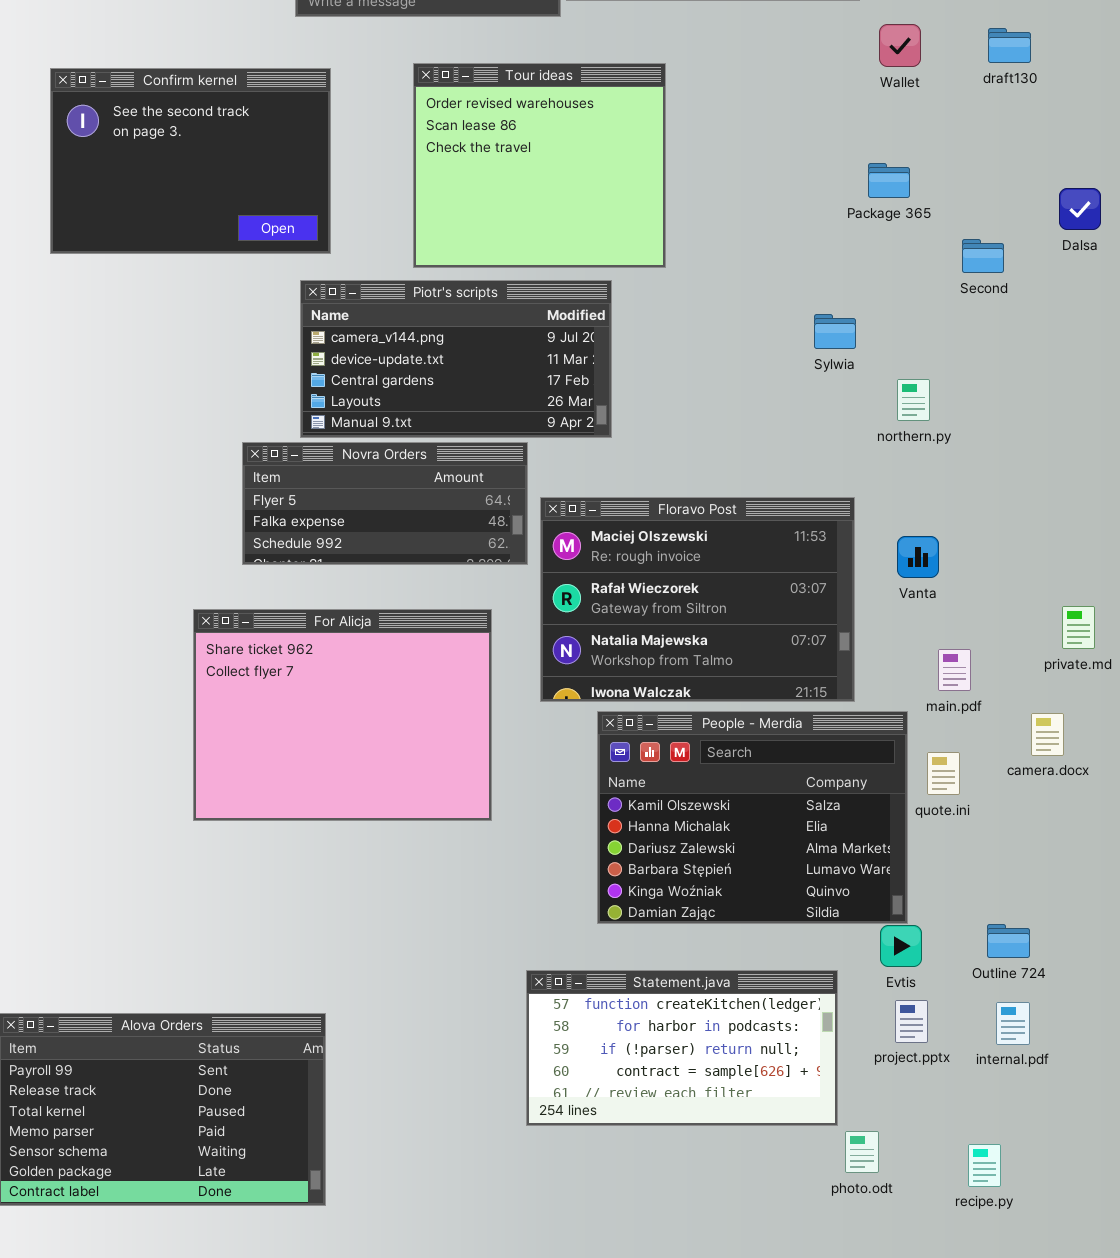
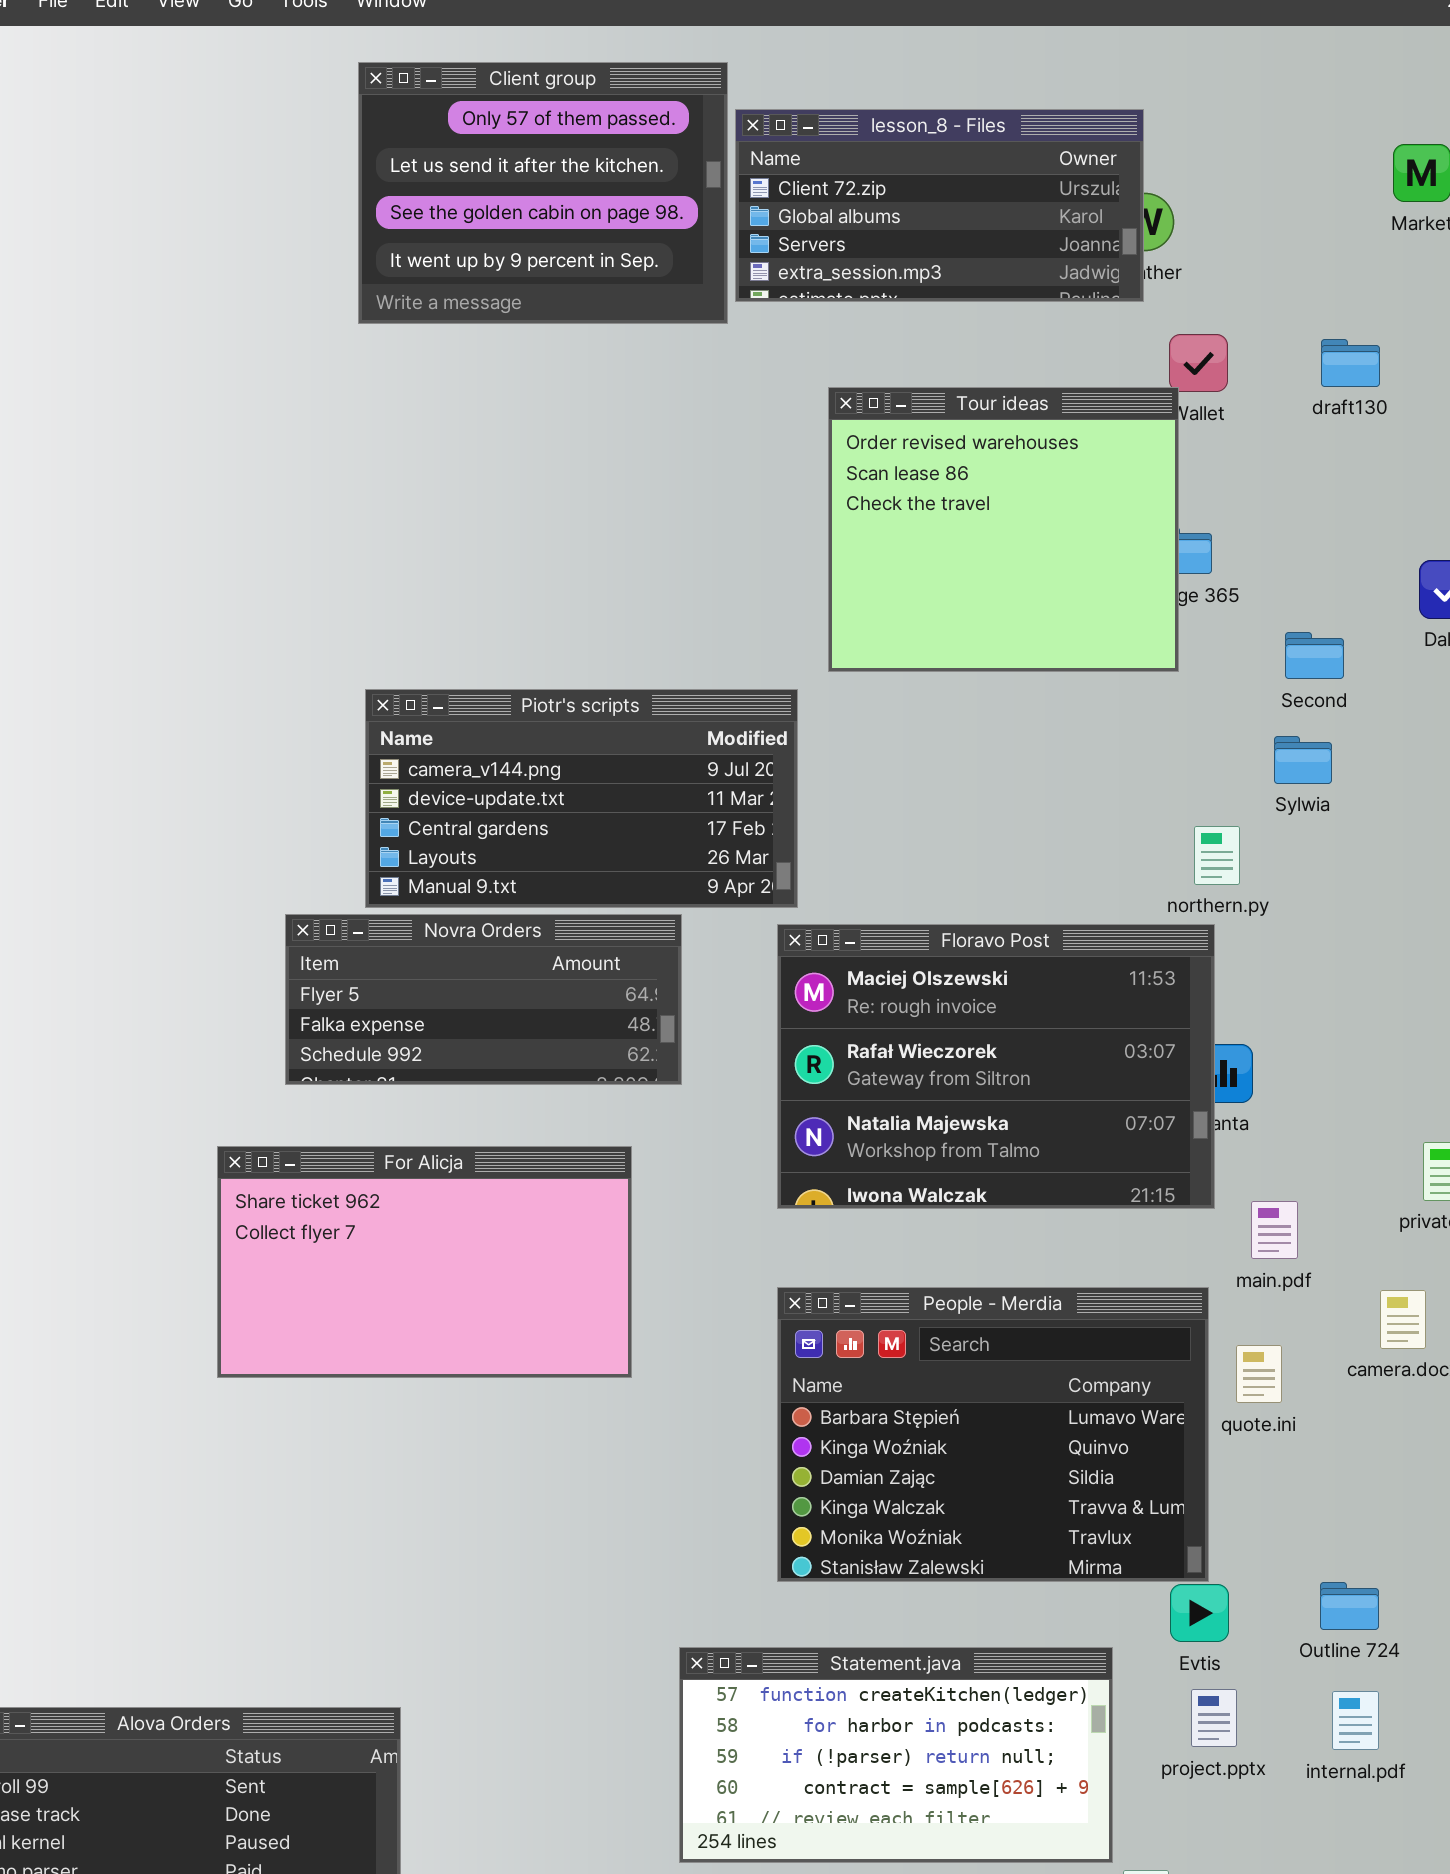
Tour ideas: [413,63,666,268] -> [828,387,1179,672], moved
Confirm kernel: [50,68,331,254] -> none, closed
Sylwia: [814,314,856,349] -> [1274,736,1332,784], moved
Floravo Post: [540,497,855,702] -> [777,924,1215,1209], moved
For Alicja: [193,609,492,821] -> [217,1146,632,1378], resized
People - Merdia: [597,711,908,924] -> [777,1287,1209,1582], scrolled down 3 rows

